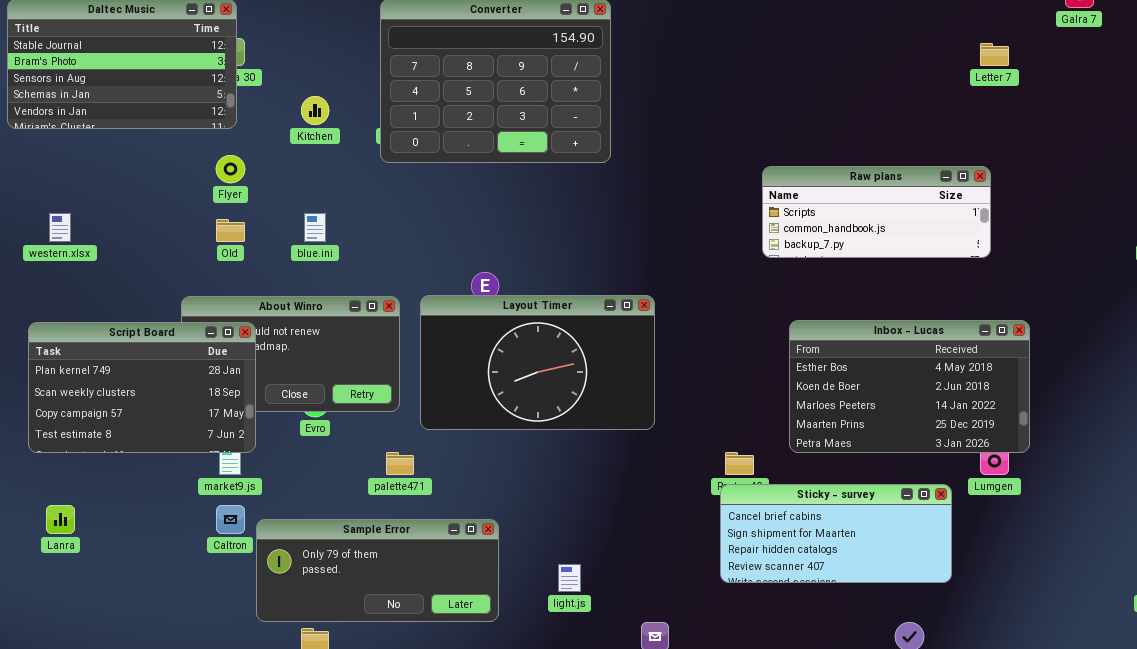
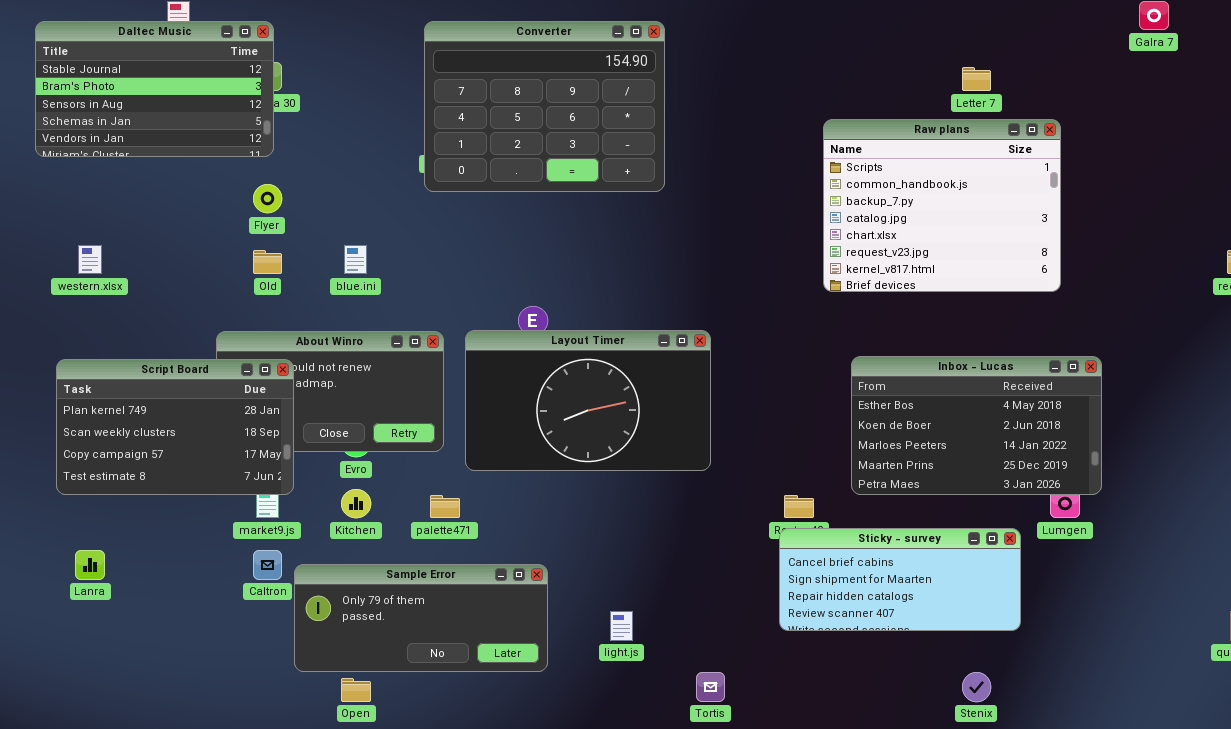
Letter 7: [980,43,1009,66] -> [962,67,991,91], moved
Kitchen: [301,96,329,125] -> [341,489,371,518], moved
Raw plans: [762,166,991,258] -> [823,119,1061,292], resized

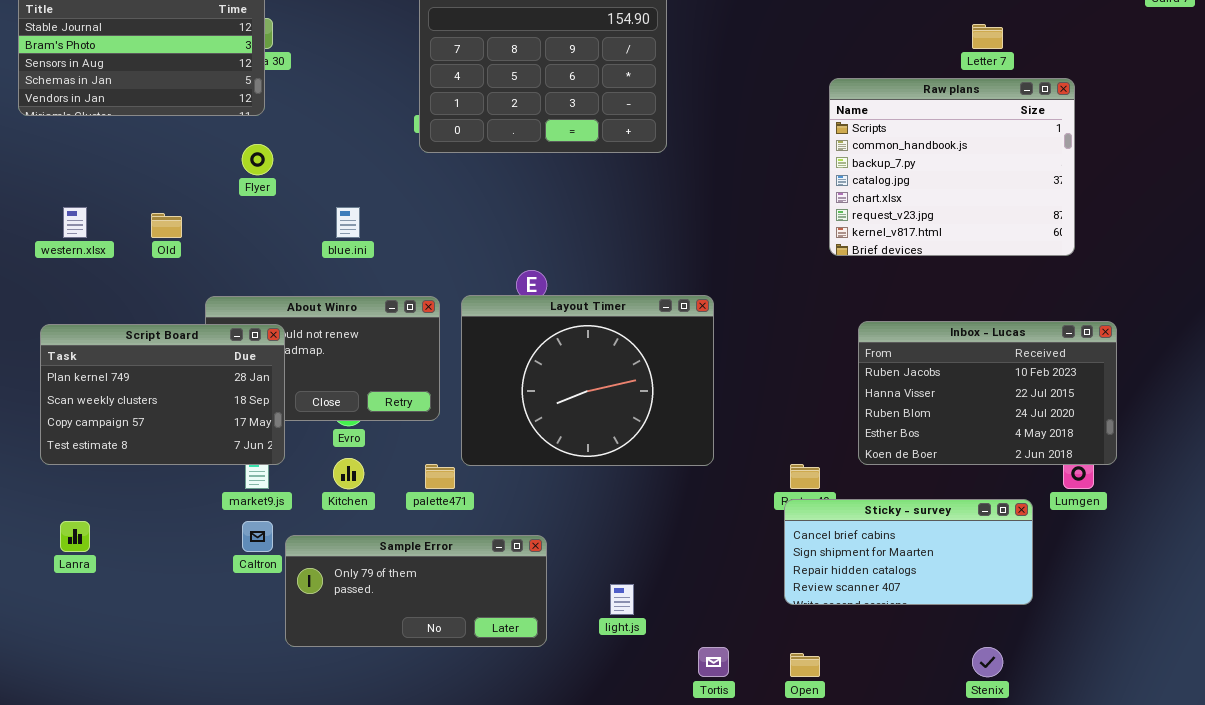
Old: [253,250,282,274] -> [151,213,182,238], moved
Layout Timer: [465,330,711,471] -> [461,295,714,466], resized
Inbox - Lucas: [851,356,1102,495] -> [858,321,1117,465], scrolled up 3 rows
Open: [341,678,371,702] -> [790,653,820,677], moved

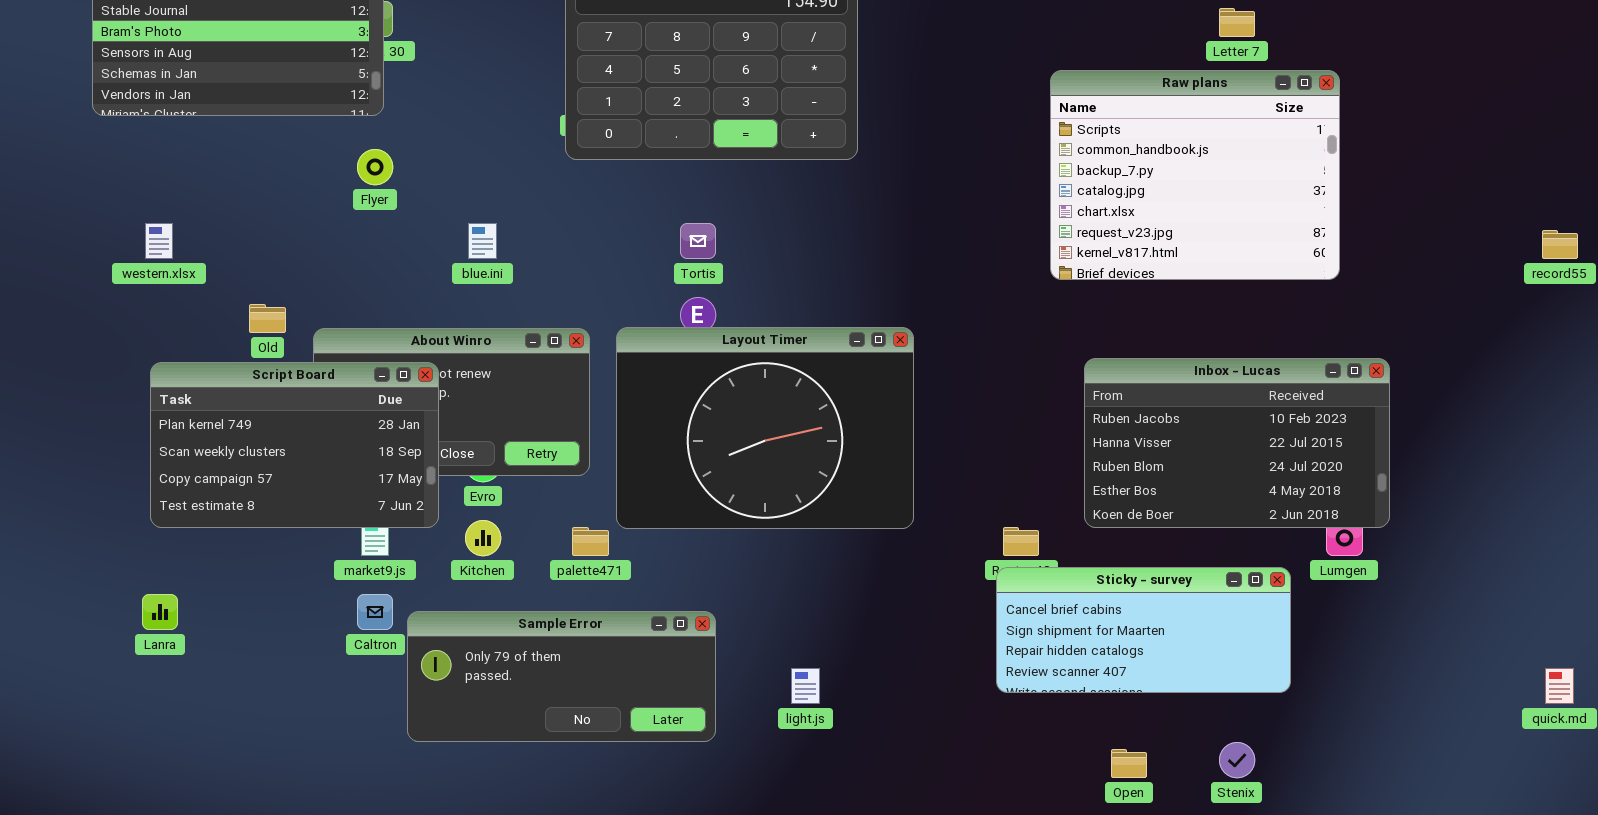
Old: [151,213,182,238] -> [249,304,286,333], moved
Script Board: [40,324,285,465] -> [150,362,439,528], moved
Tortis: [698,647,729,677] -> [680,223,716,259], moved
Open: [790,653,820,677] -> [1111,749,1147,778], moved

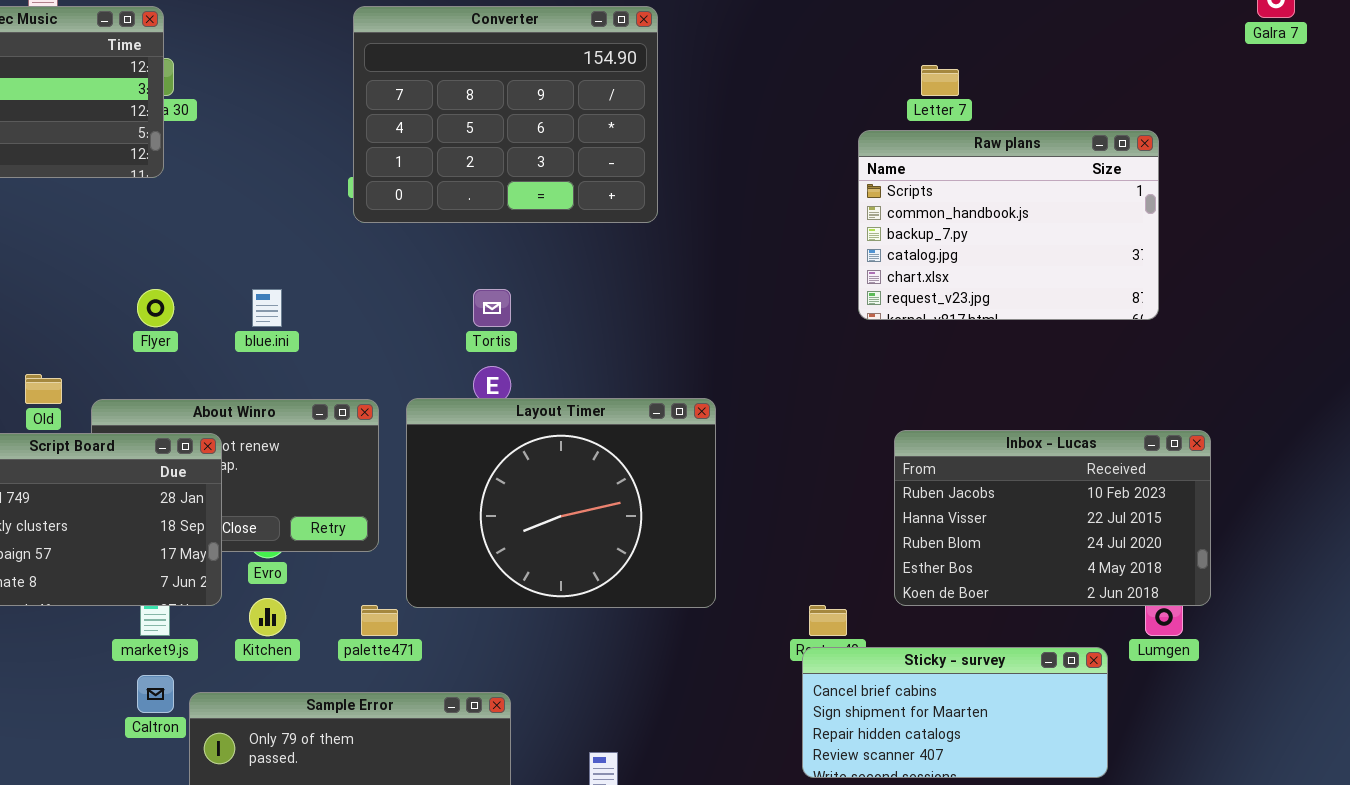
Letter 7: [1219,8,1255,37] -> [921,65,959,96], moved
Raw plans: [1050,70,1340,280] -> [858,130,1159,320], resized
Flyer: [357,149,393,185] -> [137,289,174,327], moved

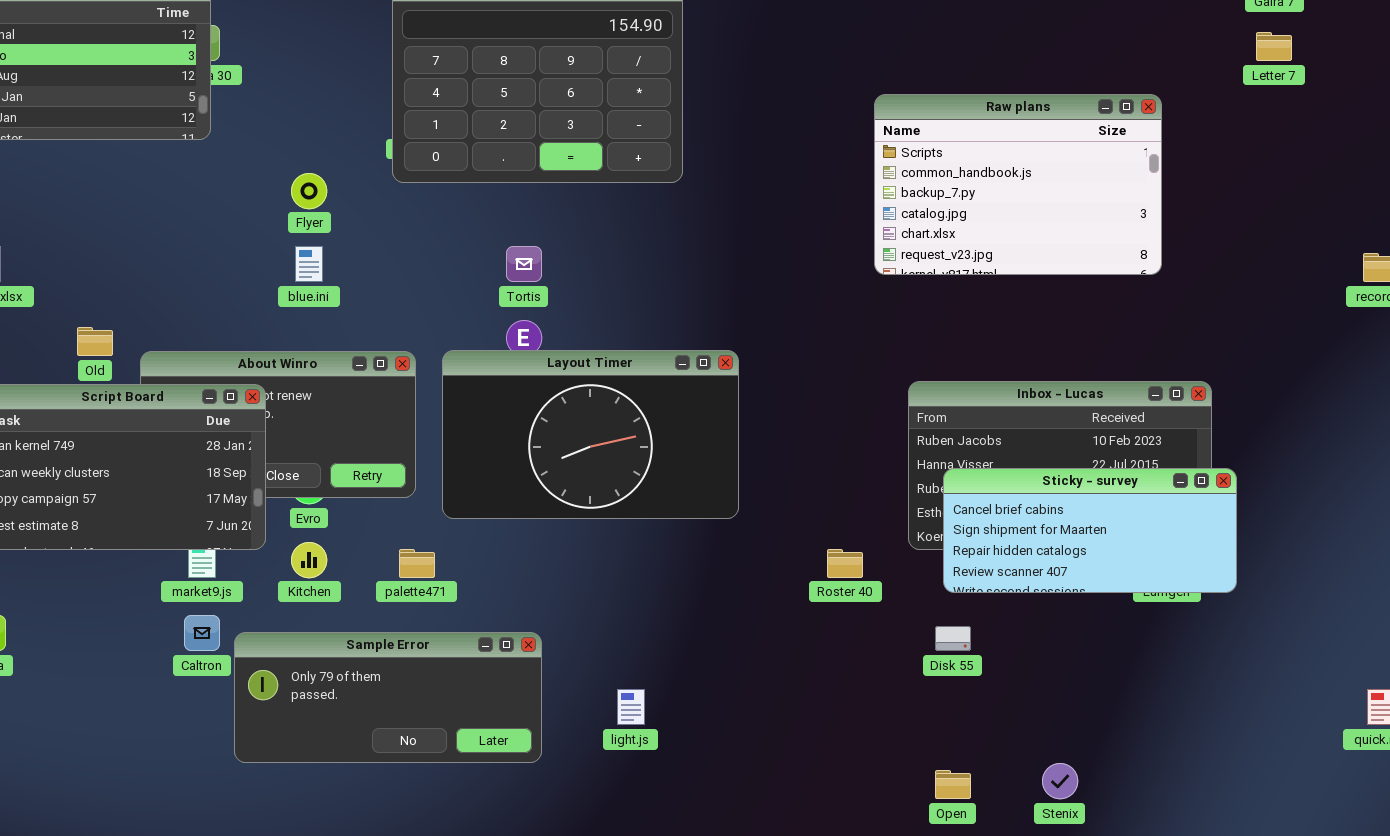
Letter 7: [921,65,959,96] -> [1256,32,1292,61], moved
Flyer: [137,289,174,327] -> [291,173,327,209], moved
Layout Timer: [406,398,716,608] -> [442,350,739,519], resized
Sticky - survey: [802,647,1108,778] -> [943,468,1237,593], moved

